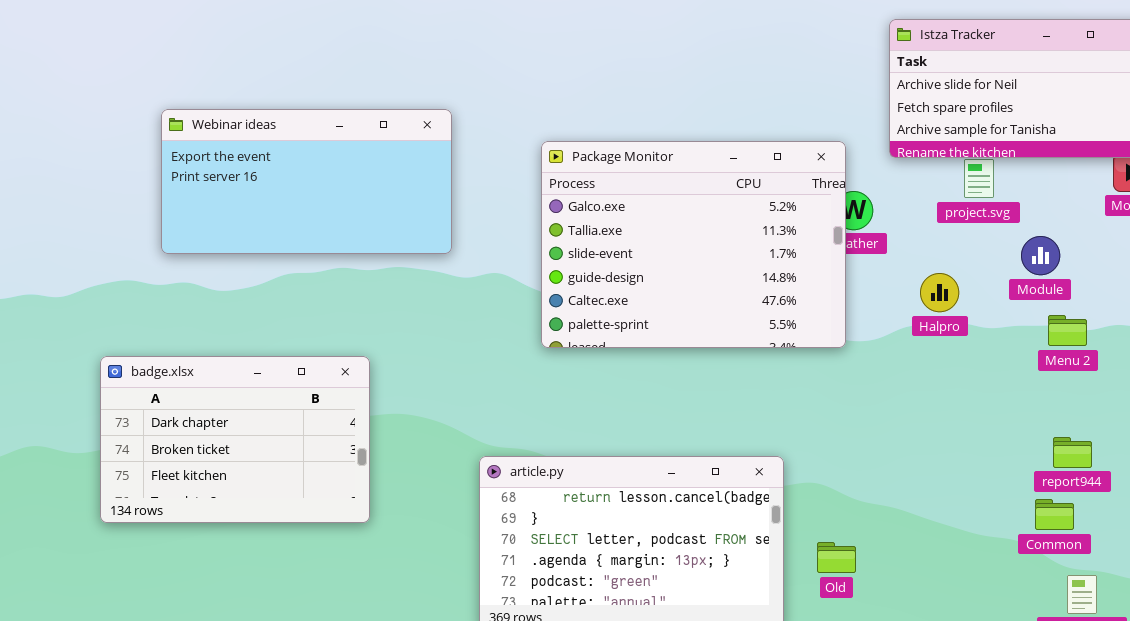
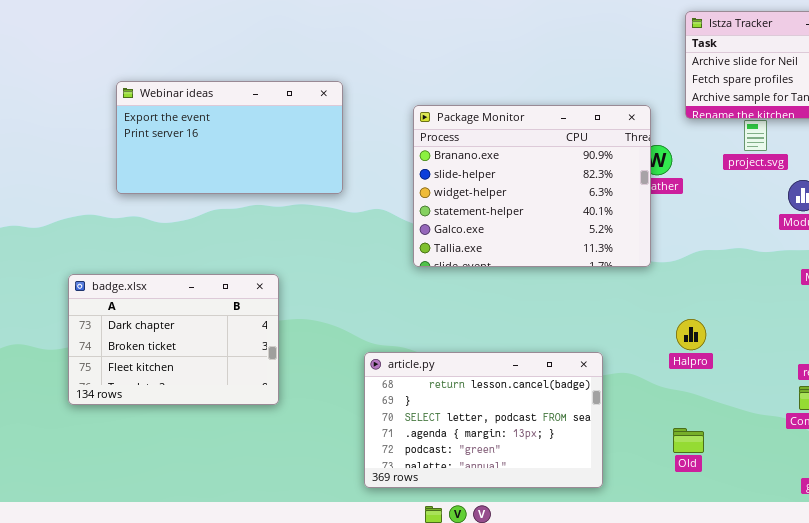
Package Monitor: [541,141,846,348] -> [413,105,651,267], scrolled up 4 rows
Halpro: [920,273,959,312] -> [676,319,706,350], moved
Old: [817,542,856,573] -> [673,428,704,453], moved

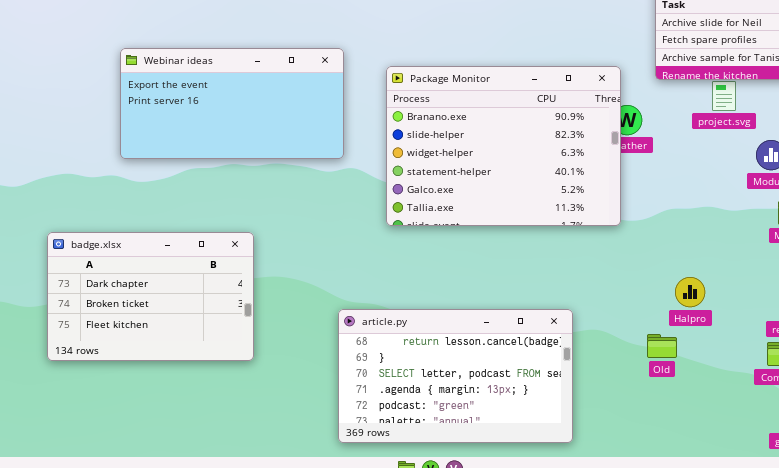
Webinar ideas: [116,81,343,194] -> [120,48,344,159], moved
Halpro: [676,319,706,350] -> [675,277,705,307], moved
Old: [673,428,704,453] -> [647,334,677,358], moved

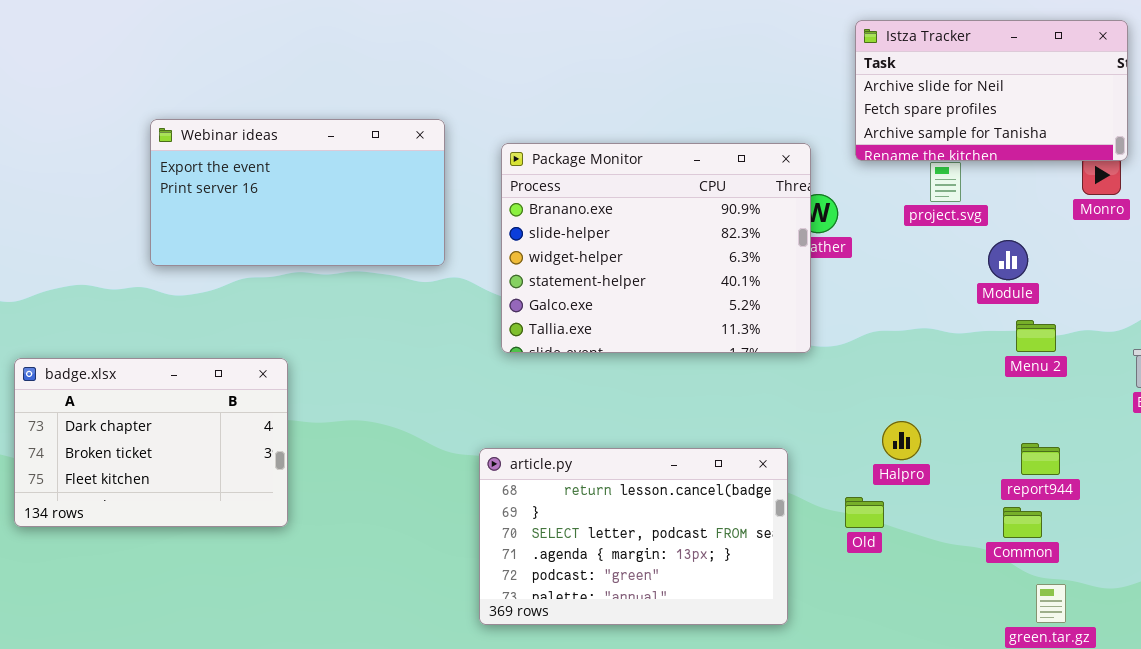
badge.xlsx: [47,232,254,361] -> [14,358,288,527], moved
article.py: [338,309,573,443] -> [479,448,788,625], moved

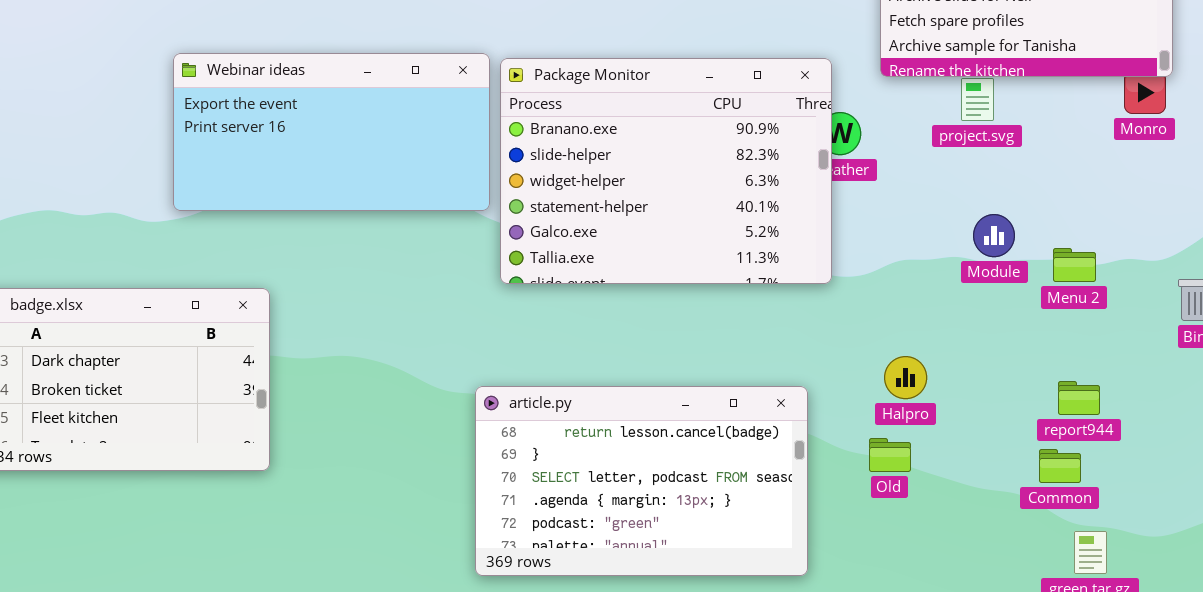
Webinar ideas: [150,119,445,266] -> [173,53,490,211], moved
Module: [988,240,1028,280] -> [973,214,1015,257], moved
Halpro: [882,421,921,460] -> [884,356,927,399], moved

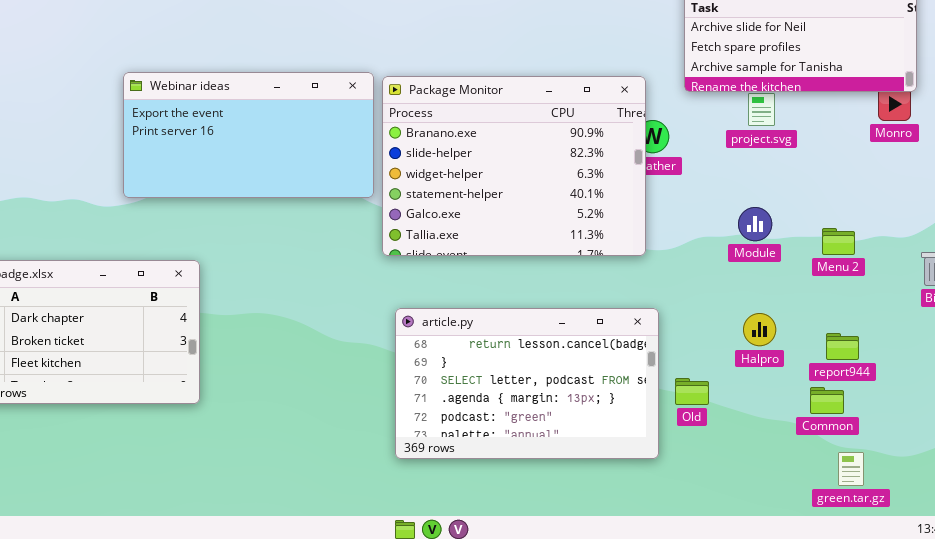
Module: [973,214,1015,257] -> [738,207,772,241], moved
Halpro: [884,356,927,399] -> [743,313,776,346], moved
article.py: [475,386,808,576] -> [395,308,659,459], moved

